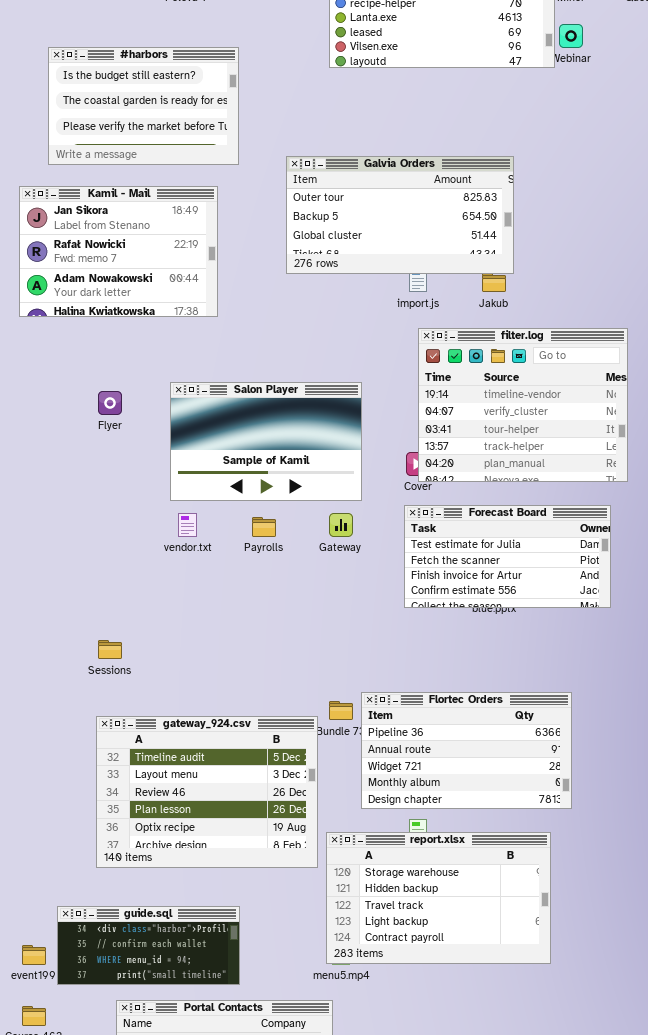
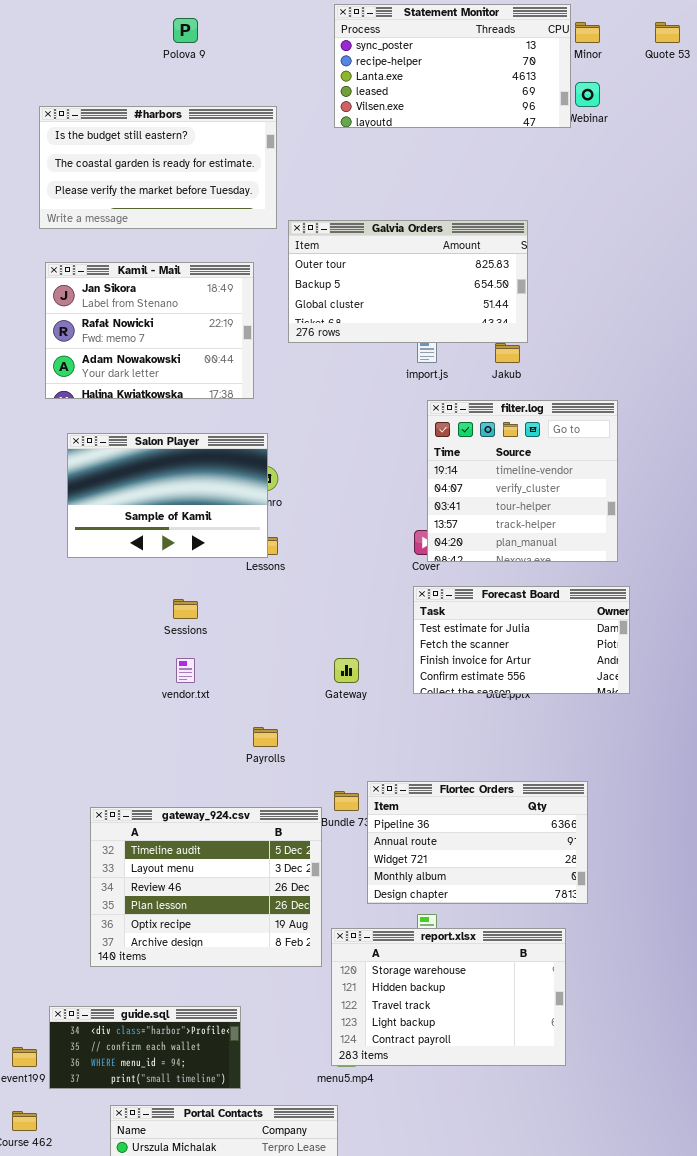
#harbors: [48,47,239,165] -> [39,106,277,229], resized
Kamil - Mail: [19,186,218,317] -> [45,262,254,399], moved
filter.log: [418,328,628,482] -> [427,400,618,562], resized
Salon Player: [170,382,362,501] -> [67,433,268,558], moved
vendor.txt: [178,513,197,537] -> [176,658,195,683], moved
Gateway: [329,513,353,537] -> [334,658,359,683], moved
Payrolls: [252,517,276,537] -> [253,727,278,747], moved
Sessions: [98,640,122,659] -> [173,599,198,619], moved

